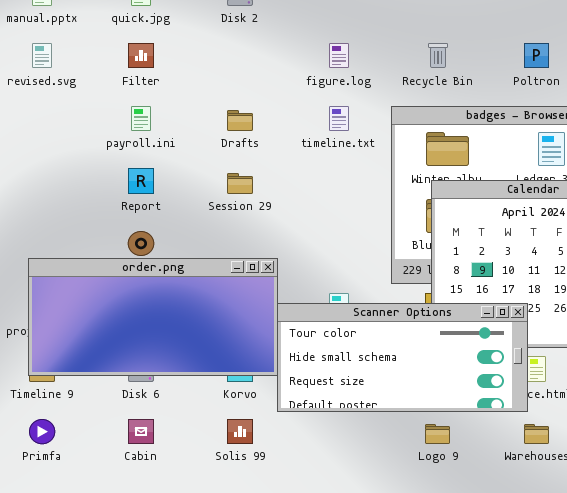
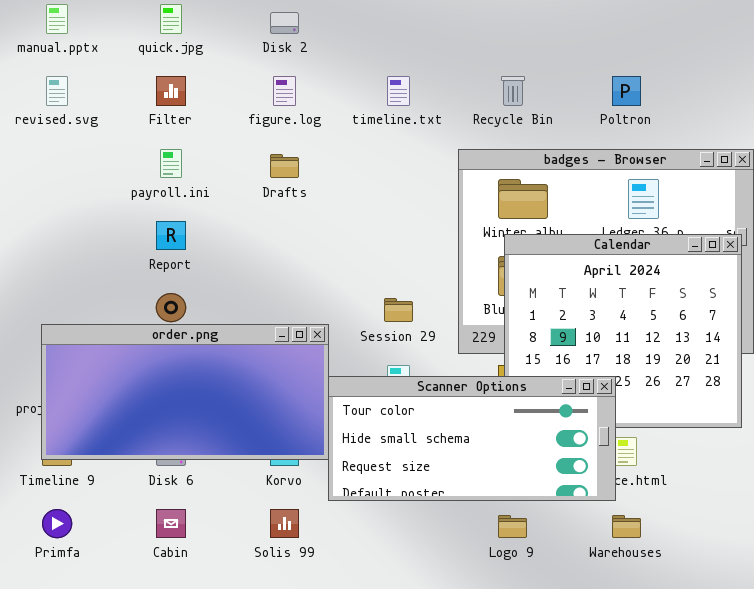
figure.log: [329,43,349,68] -> [273,76,296,106], moved
timeline.txt: [329,106,349,131] -> [387,76,410,106], moved
Session 29: [227,173,253,194] -> [384,298,413,322], moved

